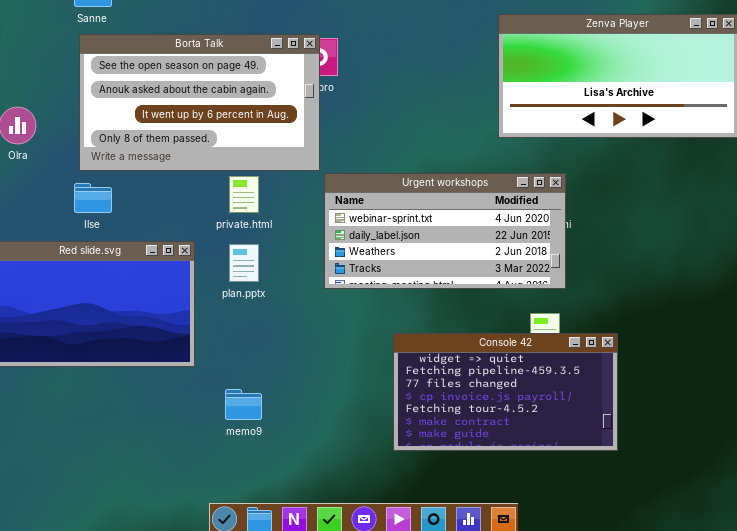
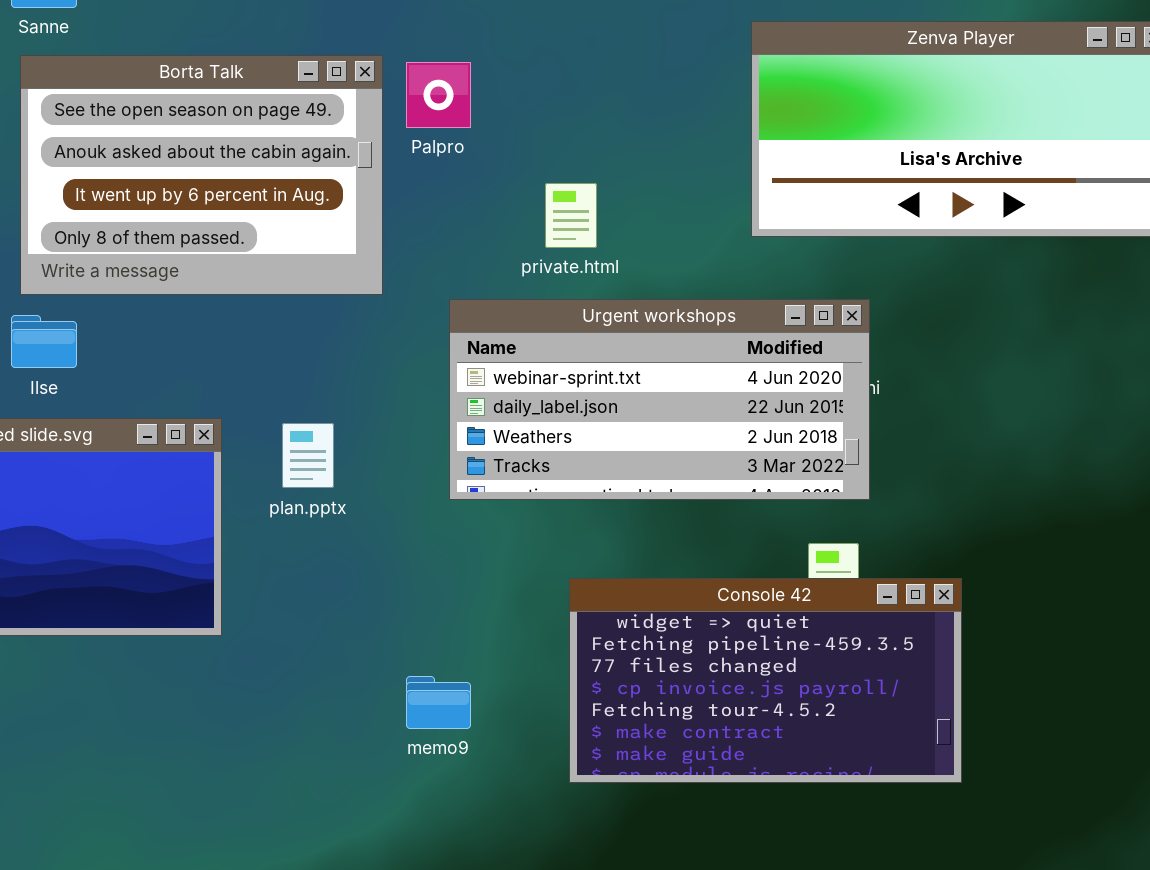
Borta Talk: [79,34,320,171] -> [20,55,383,295], resized
private.html: [229,176,259,213] -> [545,183,597,248], moved
memo9: [225,389,262,420] -> [406,676,471,729], moved

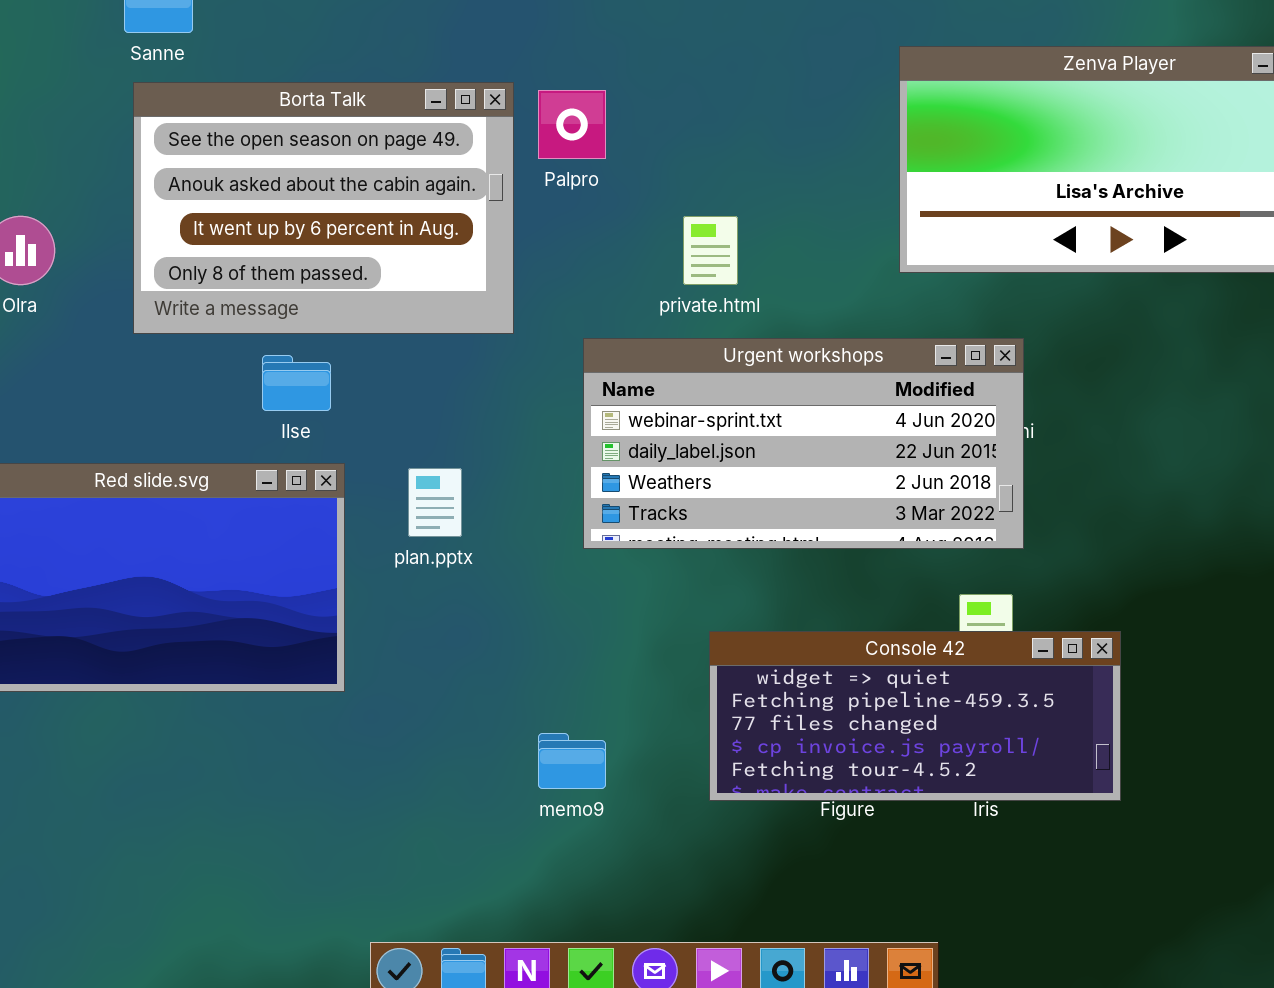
Ilse: [11,315,77,368] -> [262,355,331,411], moved
Console 42: [569,578,962,783] -> [709,631,1121,801], resized

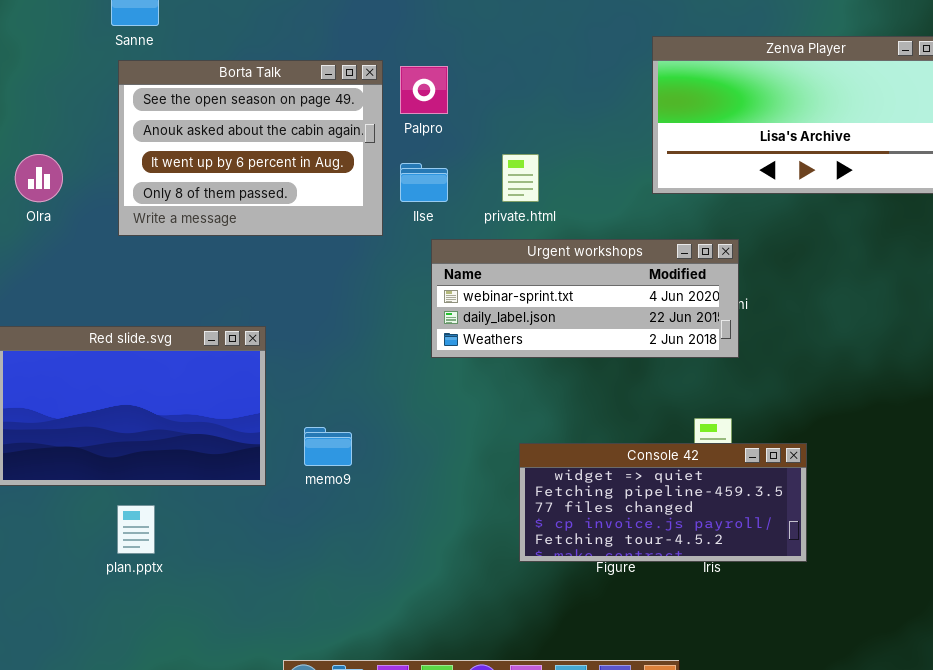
Urgent workshops: [583,338,1024,549] -> [431,239,739,358], resized
Ilse: [262,355,331,411] -> [400,163,448,202], moved
plan.pptx: [408,468,462,537] -> [117,505,155,554], moved
memo9: [538,733,606,789] -> [304,427,352,466], moved

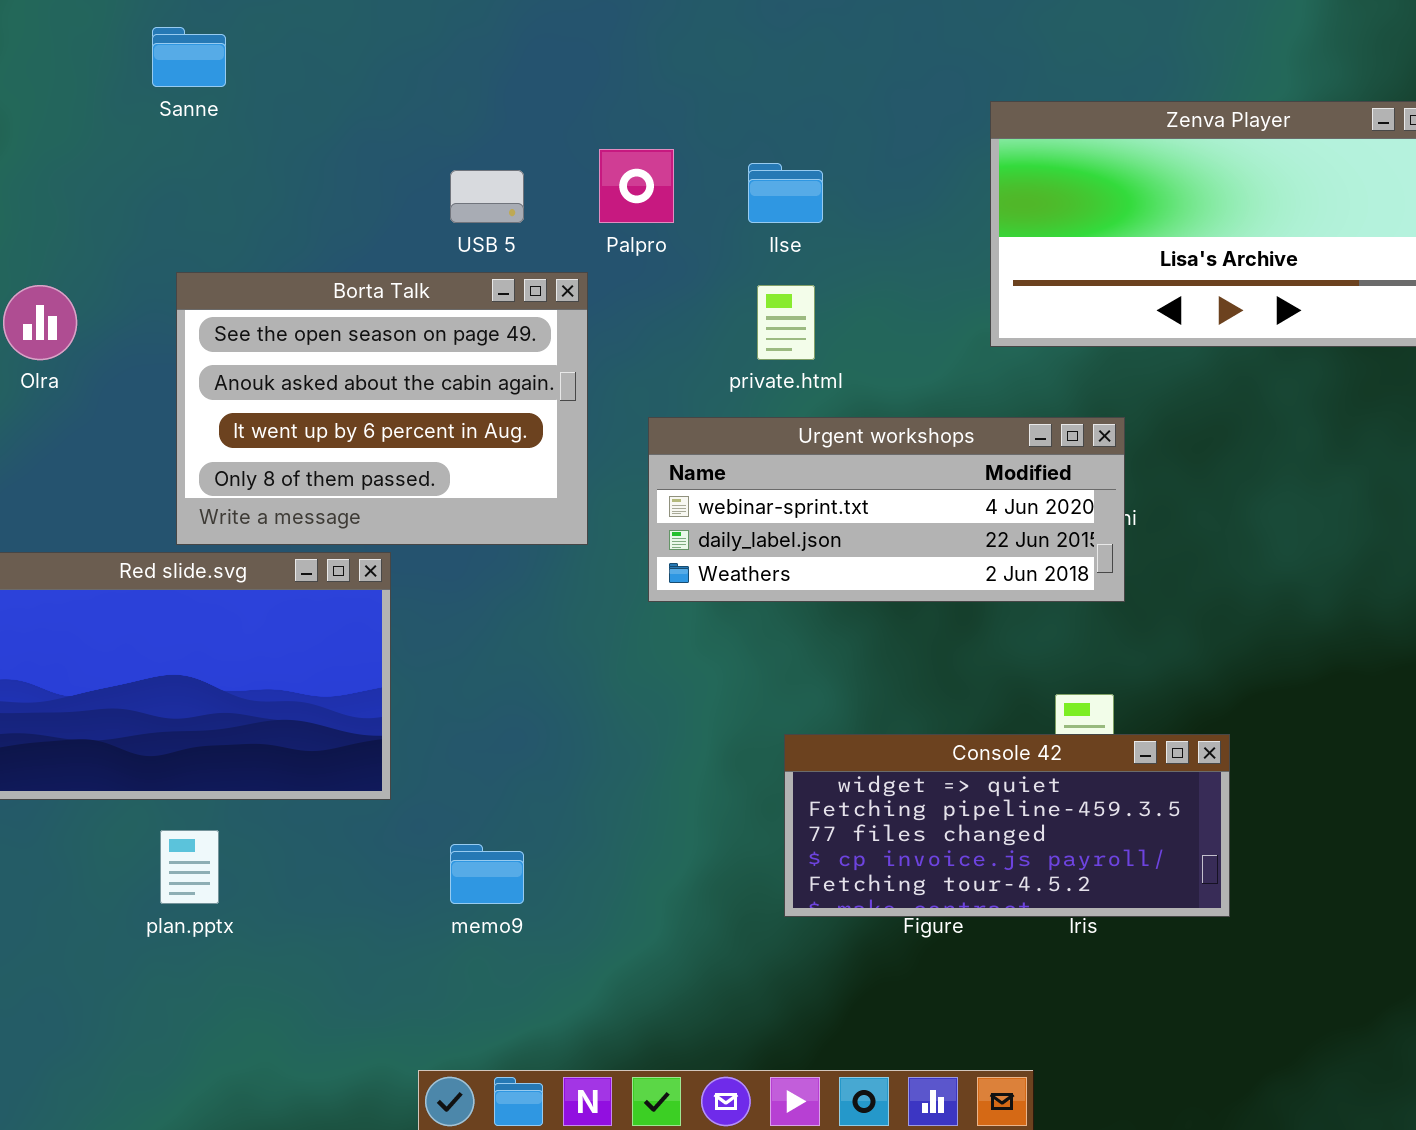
Borta Talk: [118,60,383,236] -> [176,272,588,545], moved
Ilse: [400,163,448,202] -> [748,163,823,223], moved
memo9: [304,427,352,466] -> [450,844,524,904], moved

